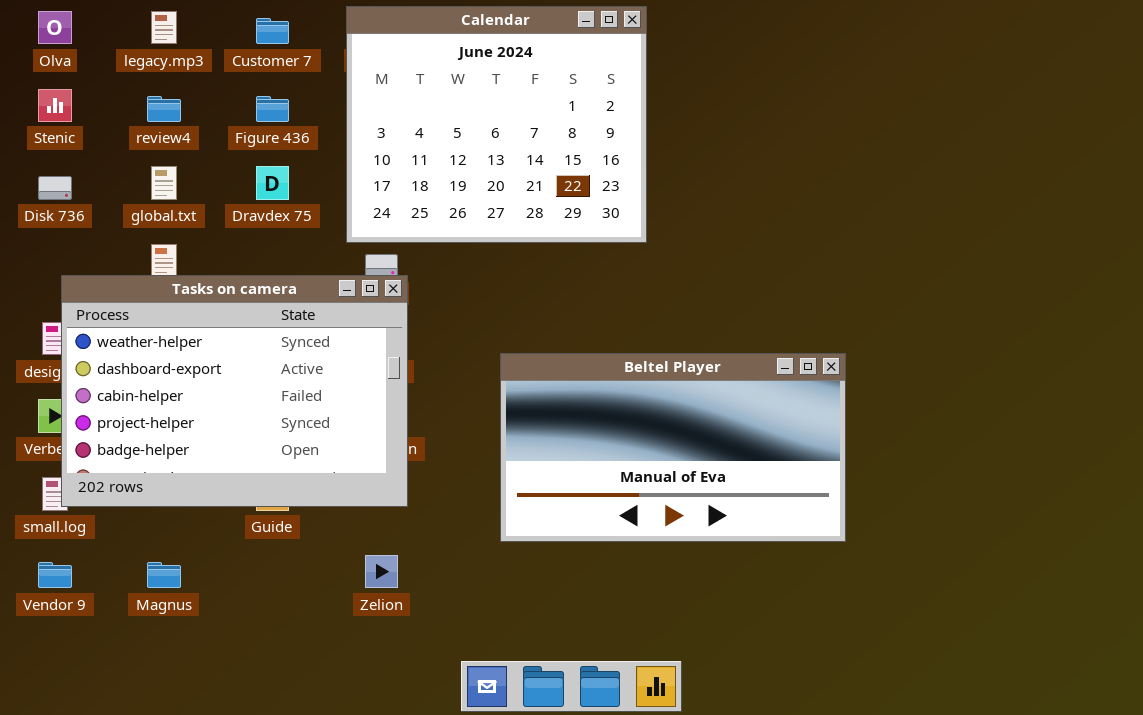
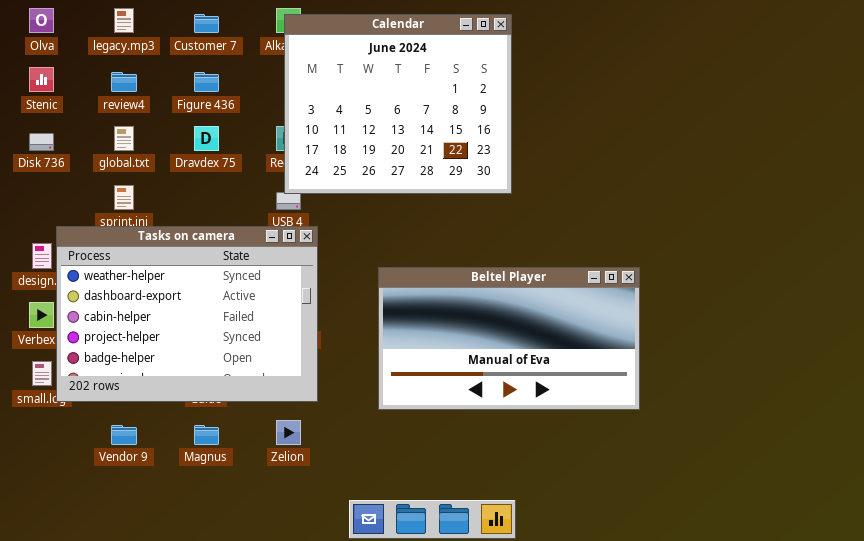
Calendar: [346,6,647,243] -> [284,14,512,194], moved
Tasks on camera: [61,275,408,507] -> [56,226,318,402], moved
Vendor 9: [38,562,72,588] -> [111,425,137,445], moved
Magnus: [147,562,181,588] -> [194,425,219,445], moved

